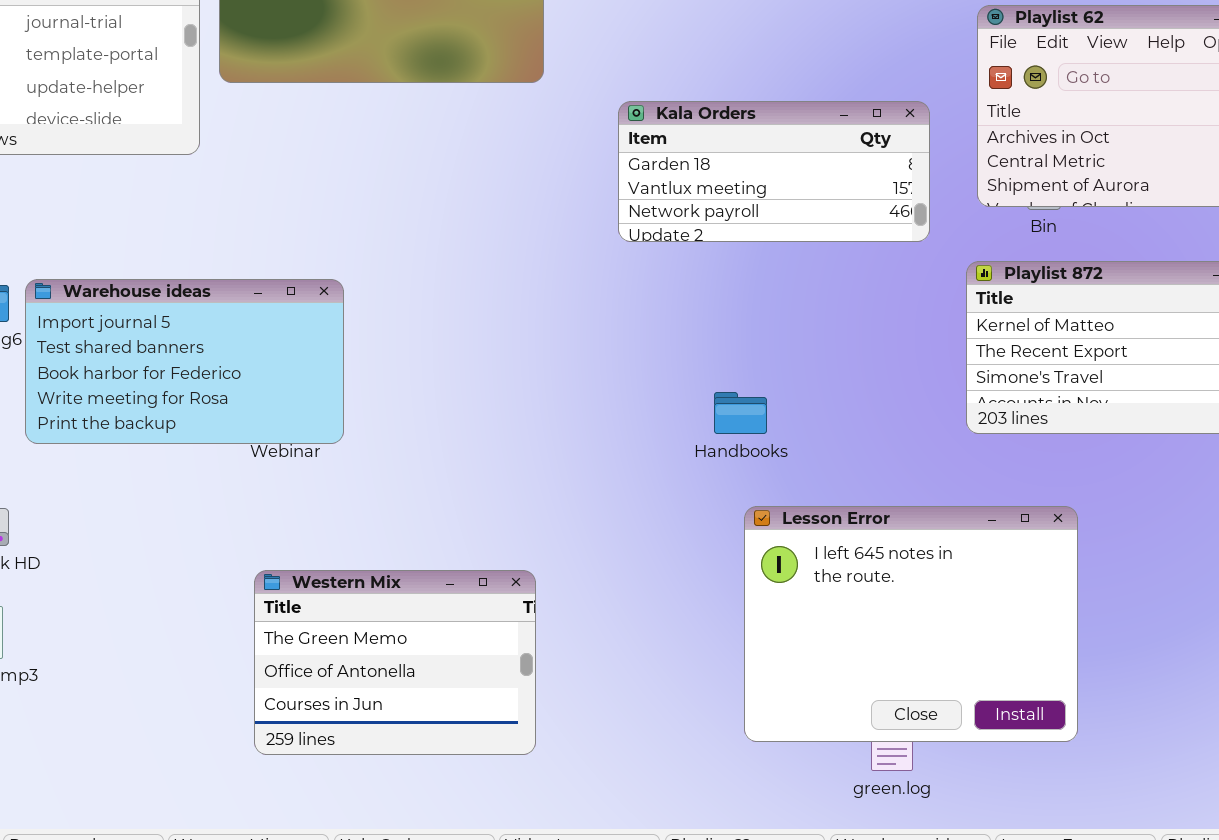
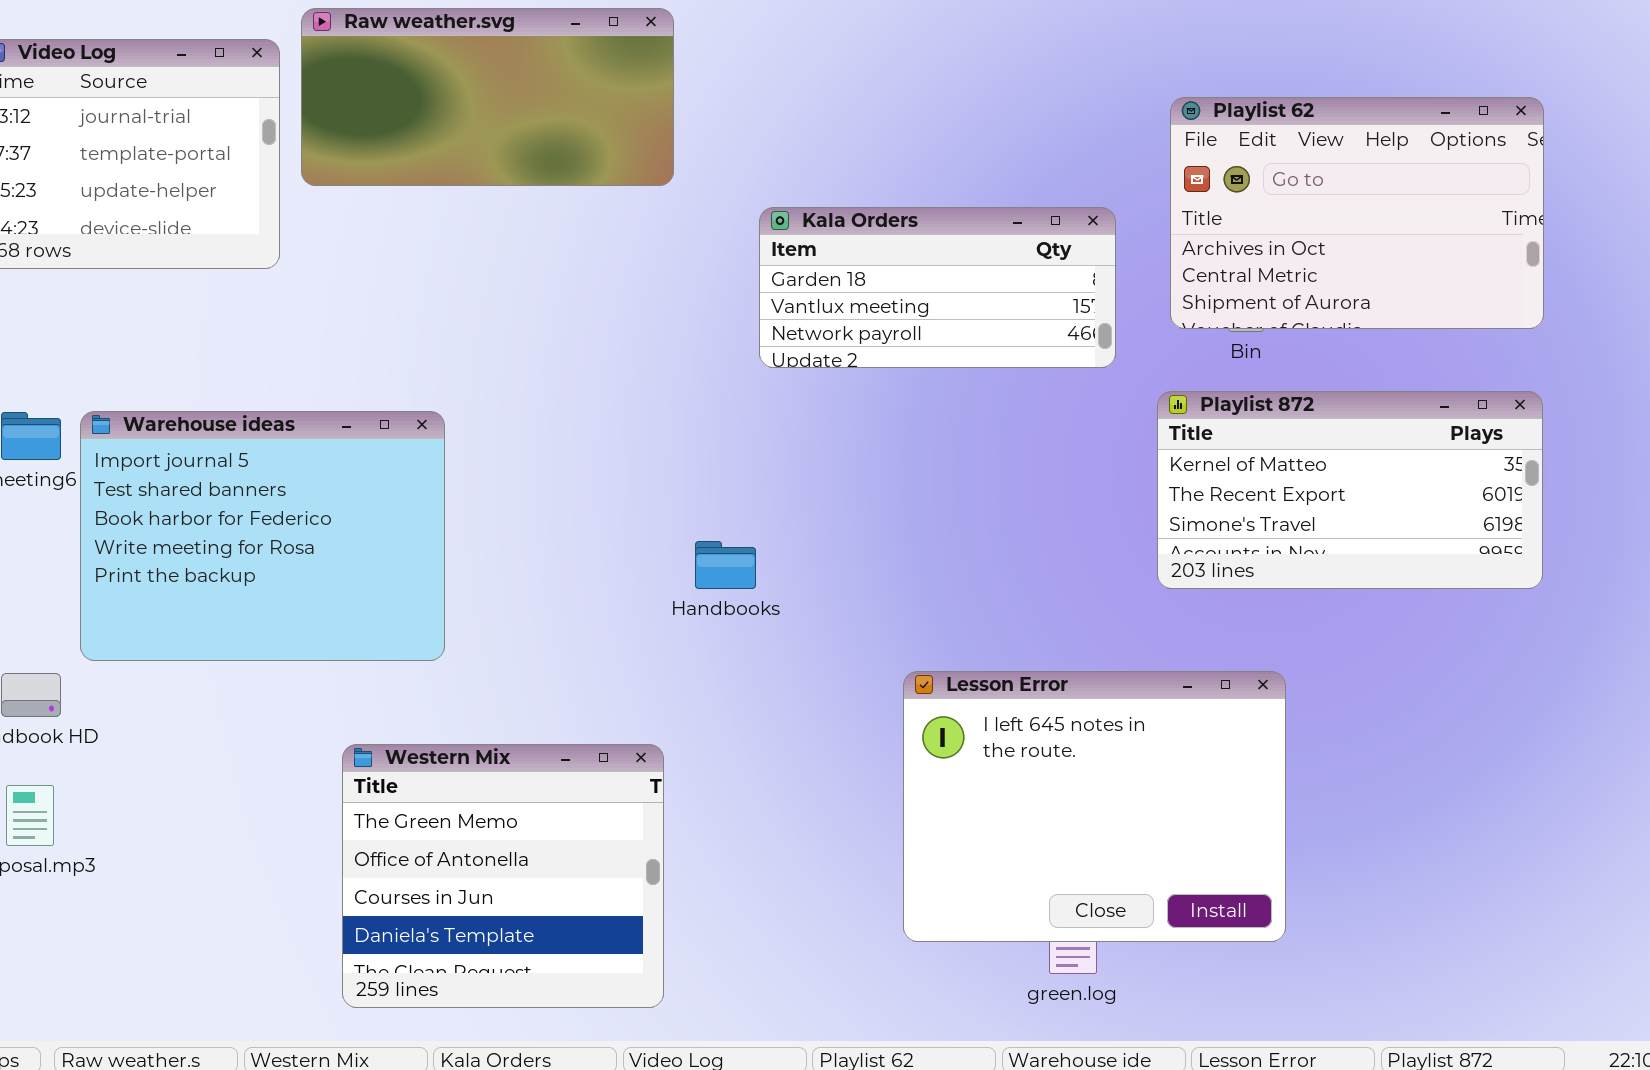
Warehouse ideas: [25,279,344,444] -> [80,411,445,661], resized
Handbooks: [714,392,767,434] -> [695,541,756,589], moved
Western Mix: [254,570,536,755] -> [342,744,664,1008], resized

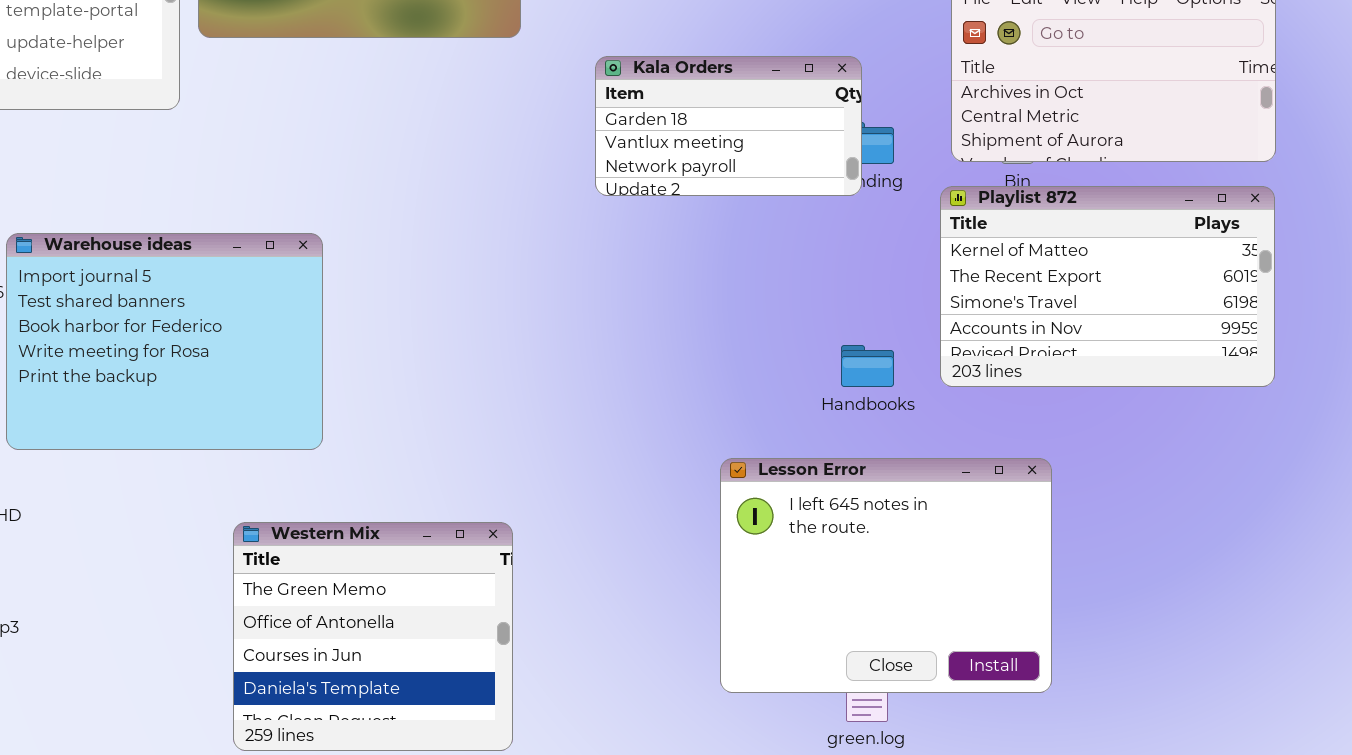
Kala Orders: [759,207,1116,368] -> [595,56,862,196], resized
Playlist 872: [1157,391,1543,589] -> [940,186,1275,387], resized
Handbooks: [695,541,756,589] -> [841,345,894,387], moved

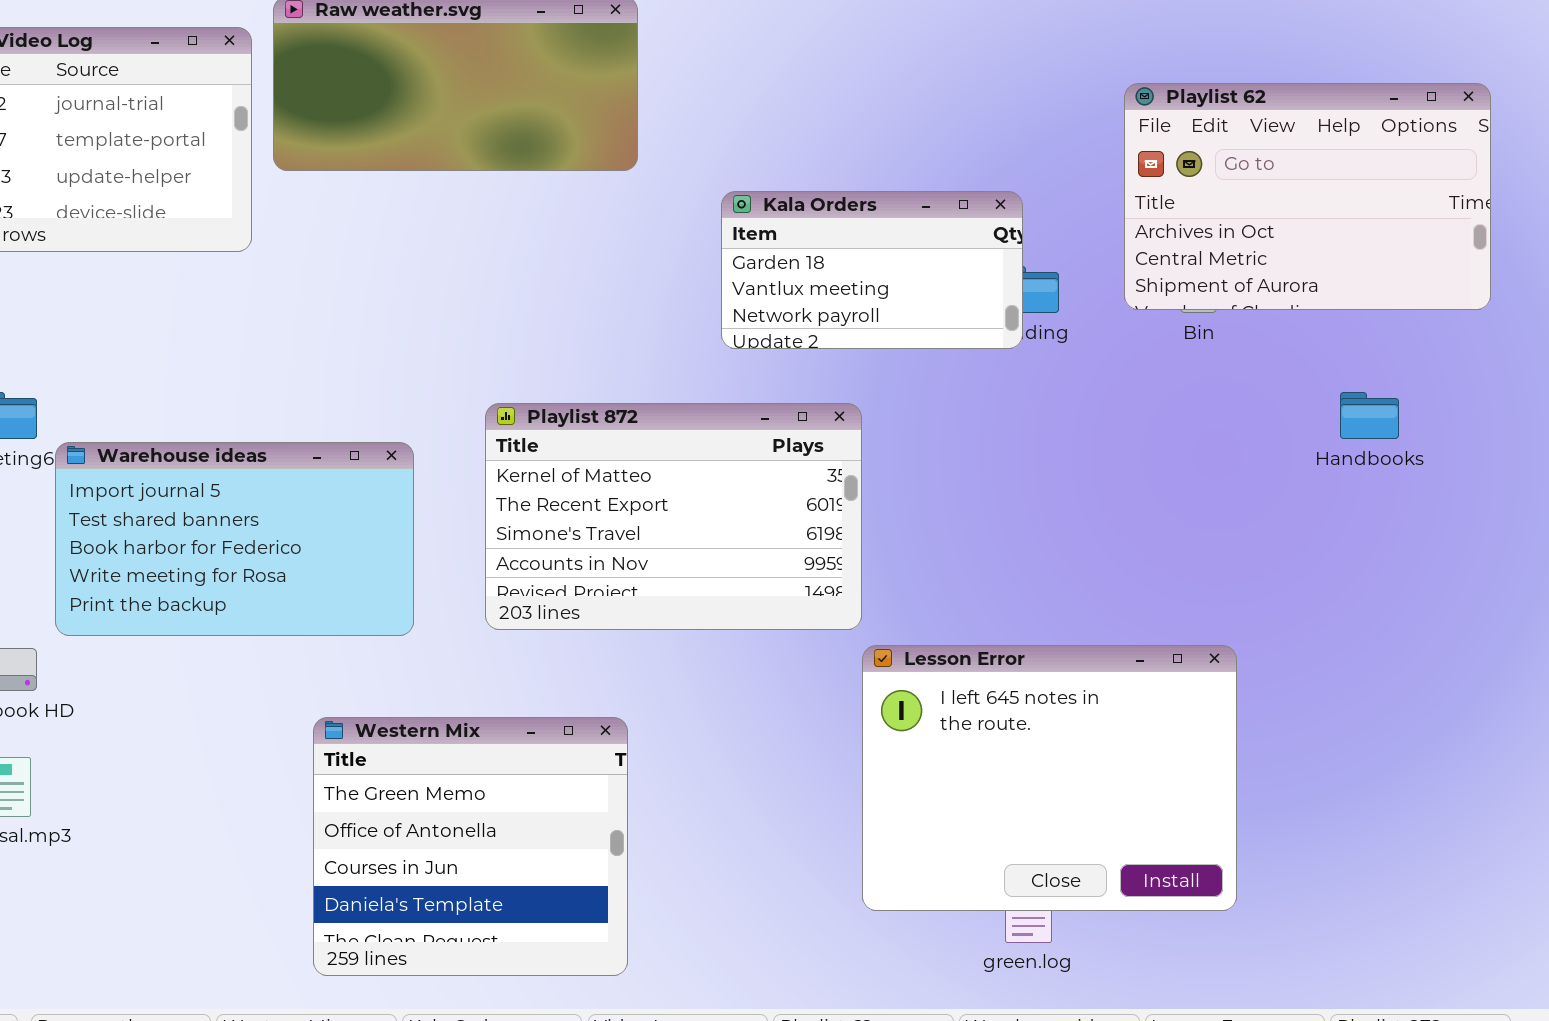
Playlist 872: [940,186,1275,387] -> [485,403,862,630], moved
Warehouse ideas: [6,233,323,450] -> [55,442,414,636], resized
Handbooks: [841,345,894,387] -> [1340,392,1399,439], moved

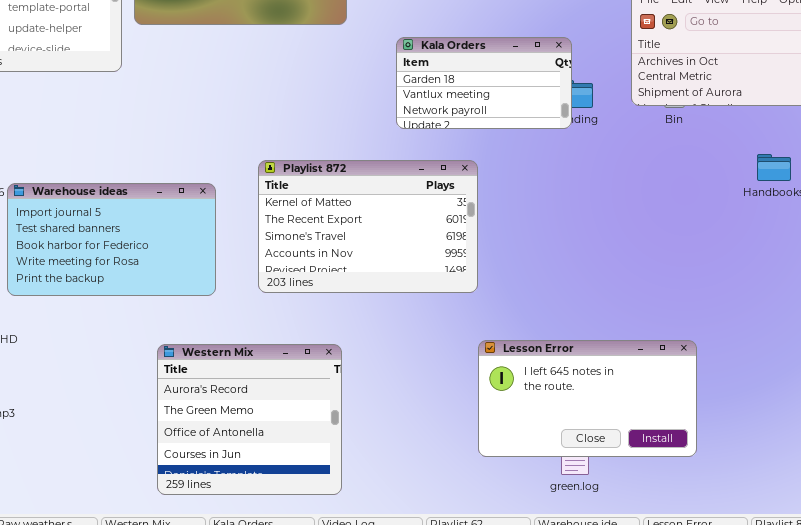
Lesson Error: [862,645,1237,911] -> [478,340,697,457], resized
Western Mix: [313,717,628,976] -> [157,344,342,495], scrolled up 1 row

